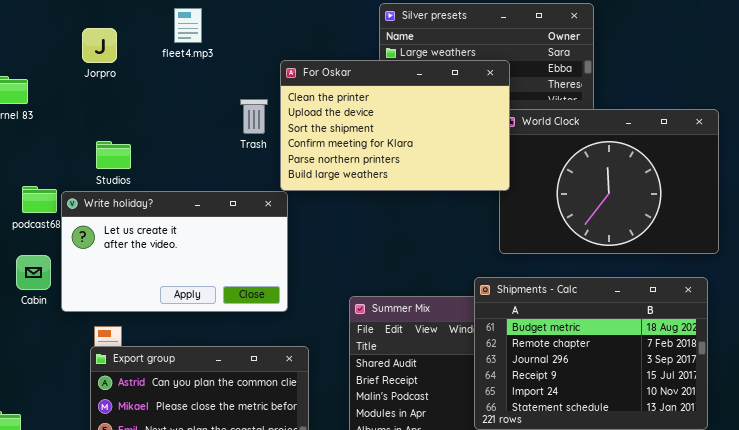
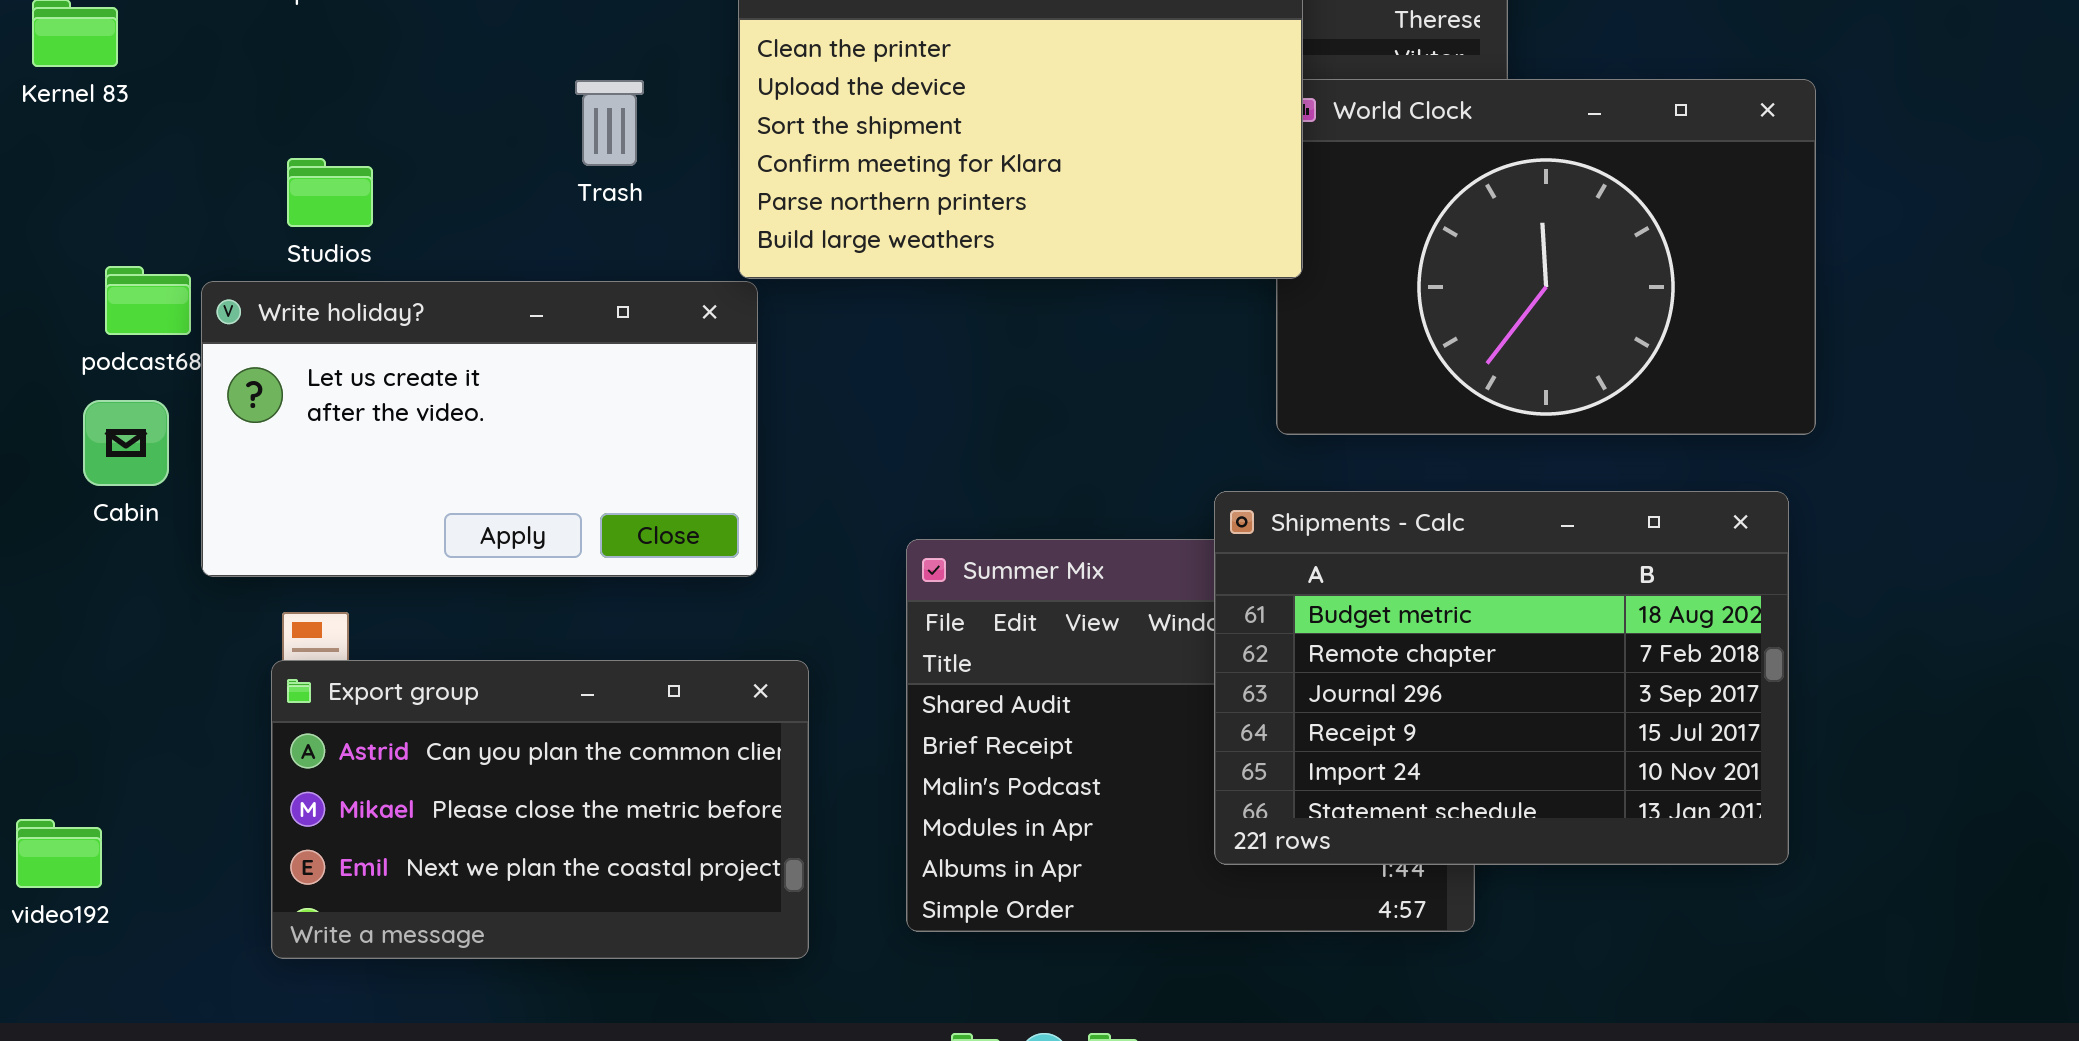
Trash: [240,99,268,134] -> [575,80,644,166], moved
Cabin: [16,255,51,290] -> [83,400,169,486], moved

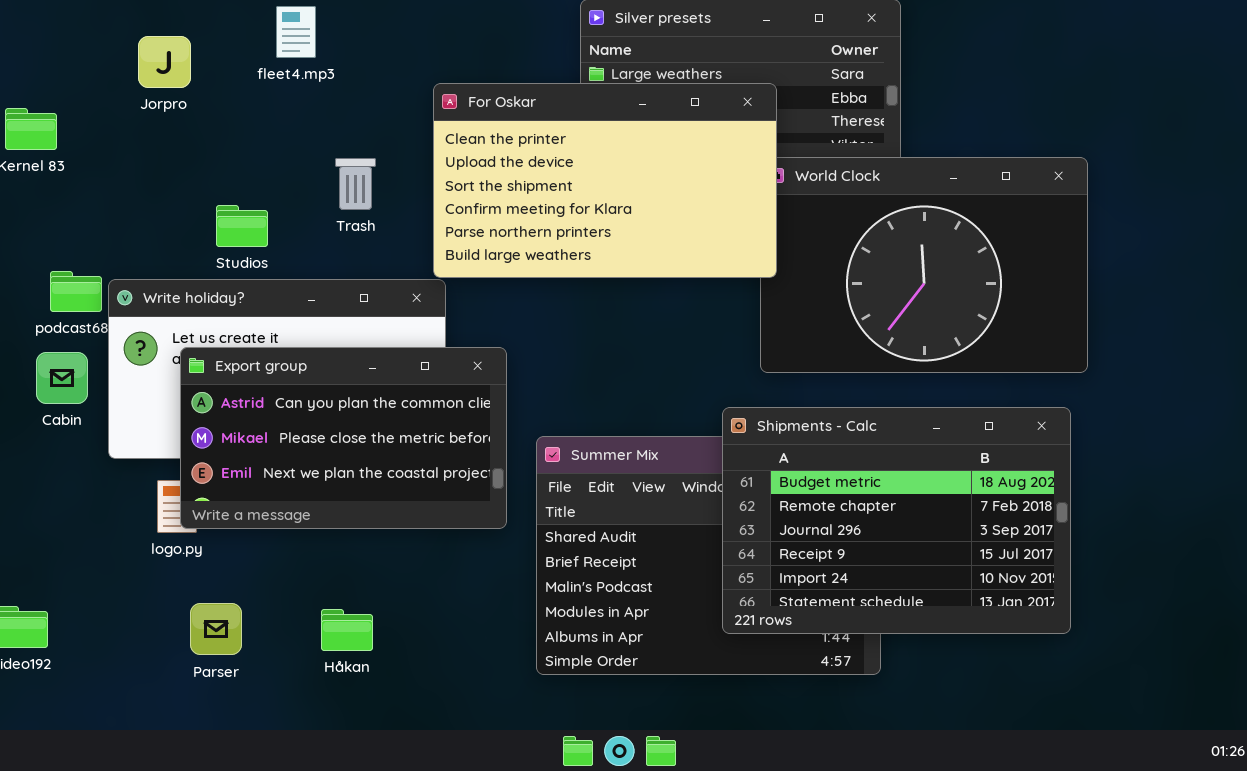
Studios: [287,158,373,227] -> [216,205,268,247], moved
Export group: [271,660,809,959] -> [180,347,507,529], moved

